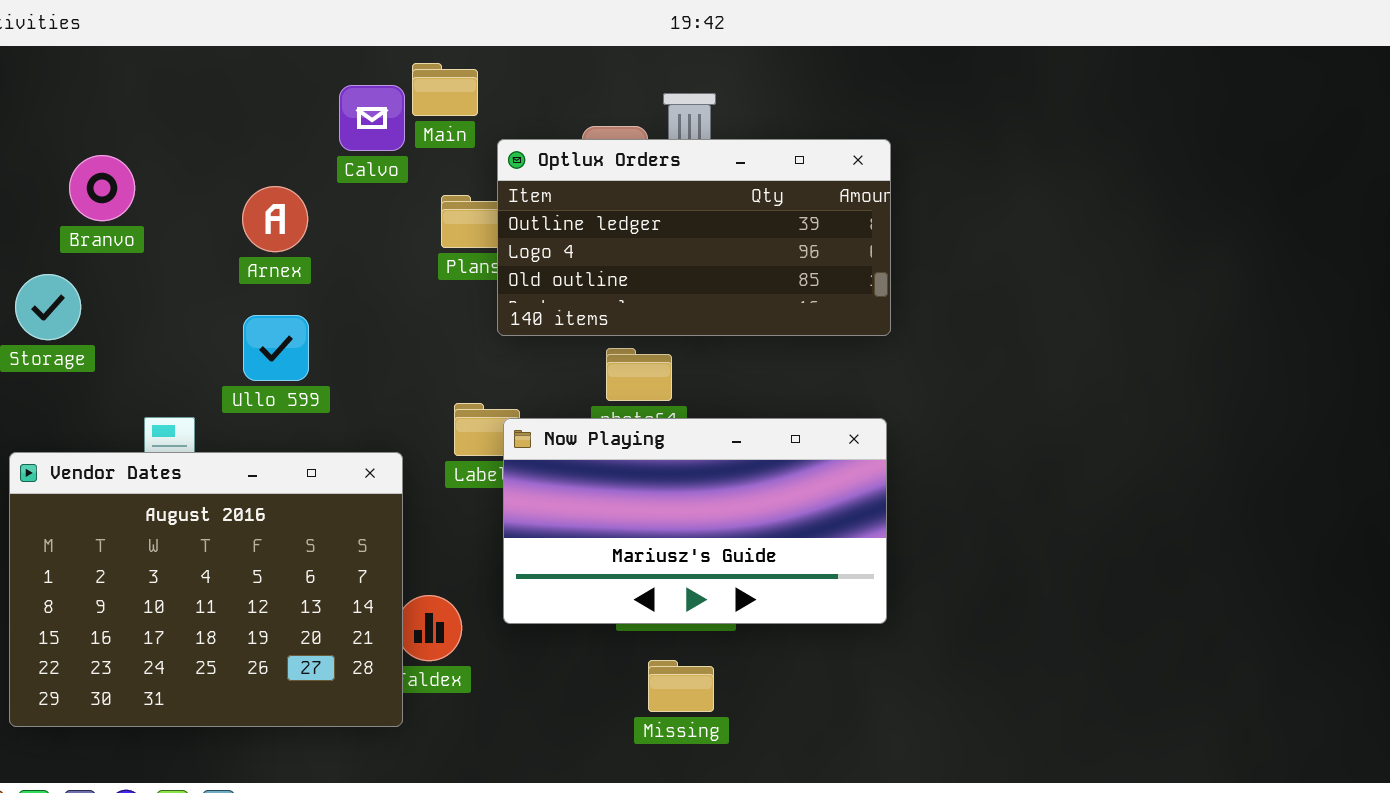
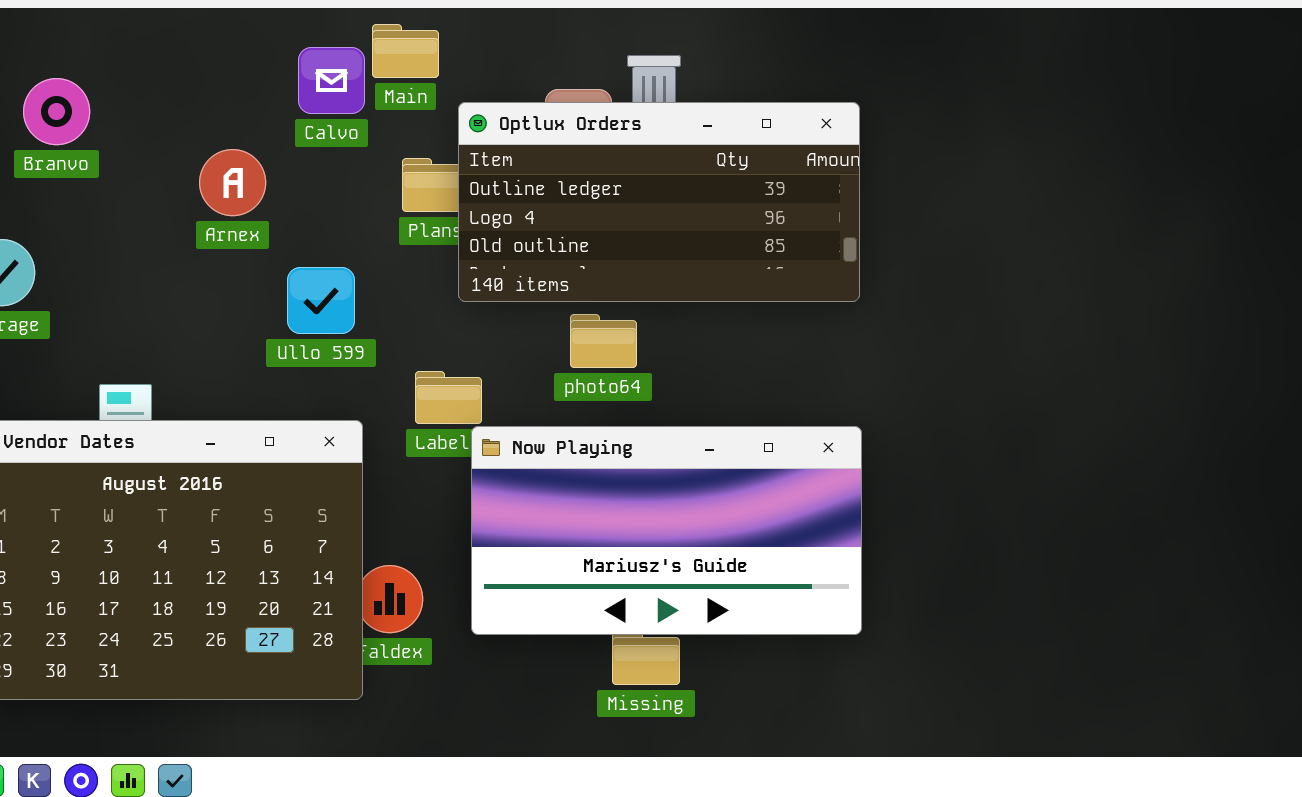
Branvo: [69,155,135,221] -> [23,78,90,145], moved
Ullo 599: [243,315,309,381] -> [287,267,355,334], moved
Now Playing: [503,418,887,624] -> [471,426,862,635], moved

